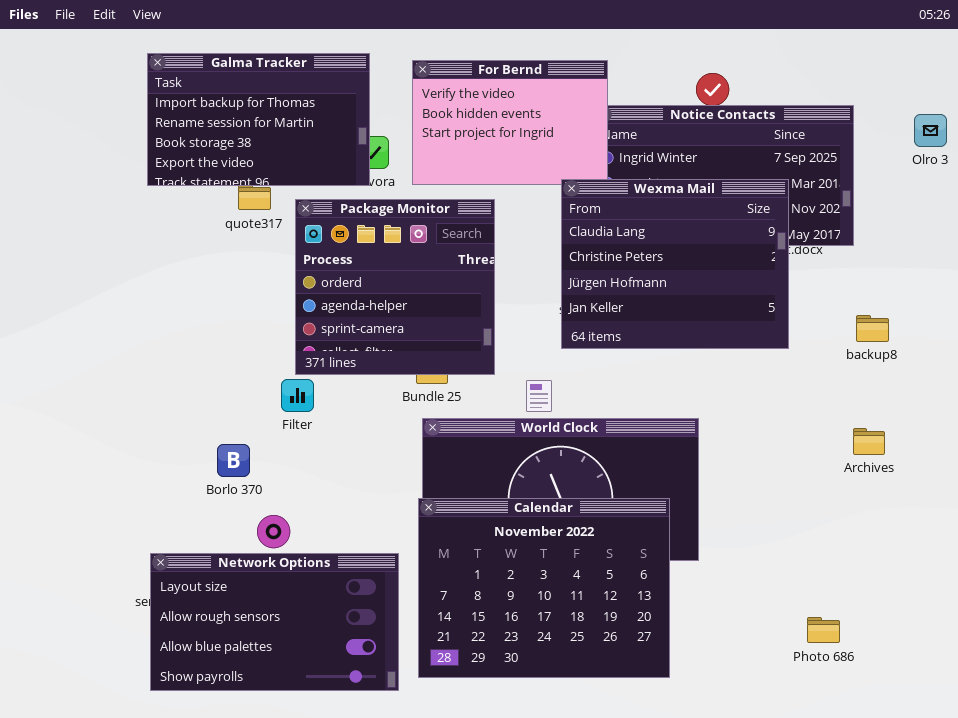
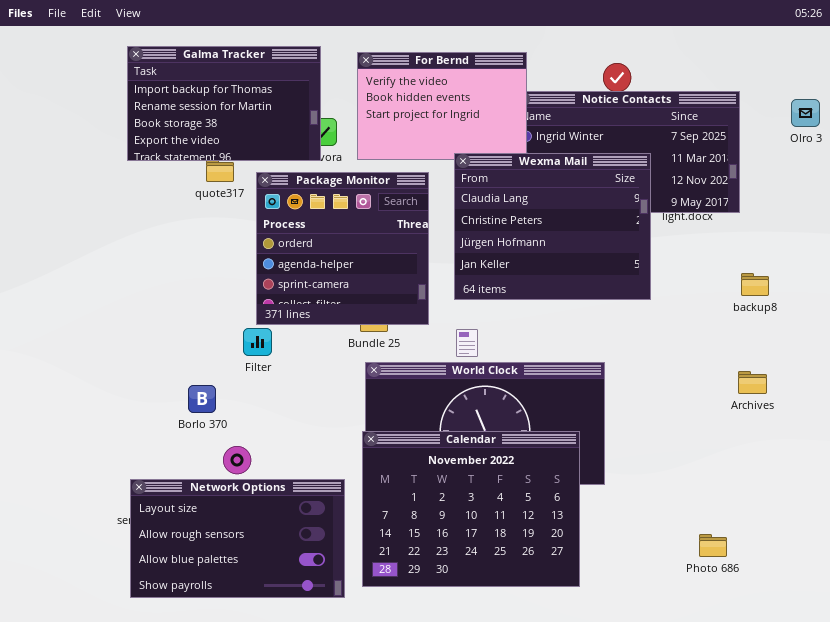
Wexma Mail: [561,179,789,349] -> [454,153,651,300], moved

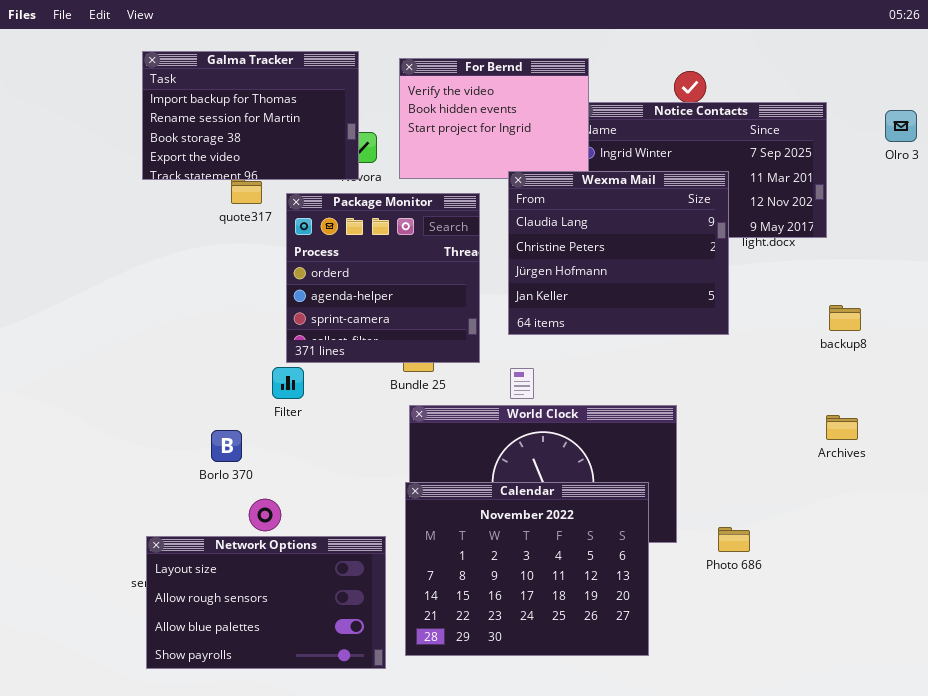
Photo 686: [699,534,727,557] -> [718,527,750,552], moved

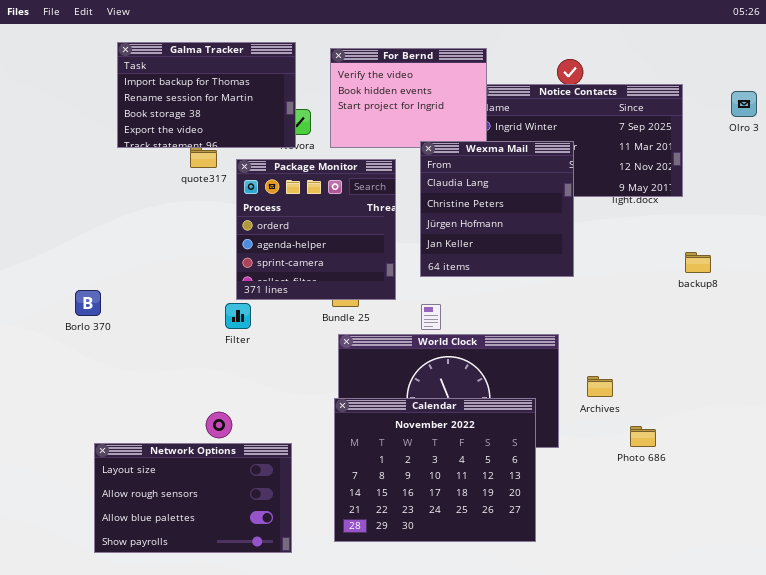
Wexma Mail: [508,171,729,335] -> [420,141,574,277], resized
Archives: [826,415,858,440] -> [587,376,613,397], moved
Borlo 370: [211,430,242,462] -> [75,290,101,316], moved
Photo 686: [718,527,750,552] -> [630,426,656,447], moved
Network Options: [146,536,386,669] -> [94,443,292,553], moved

